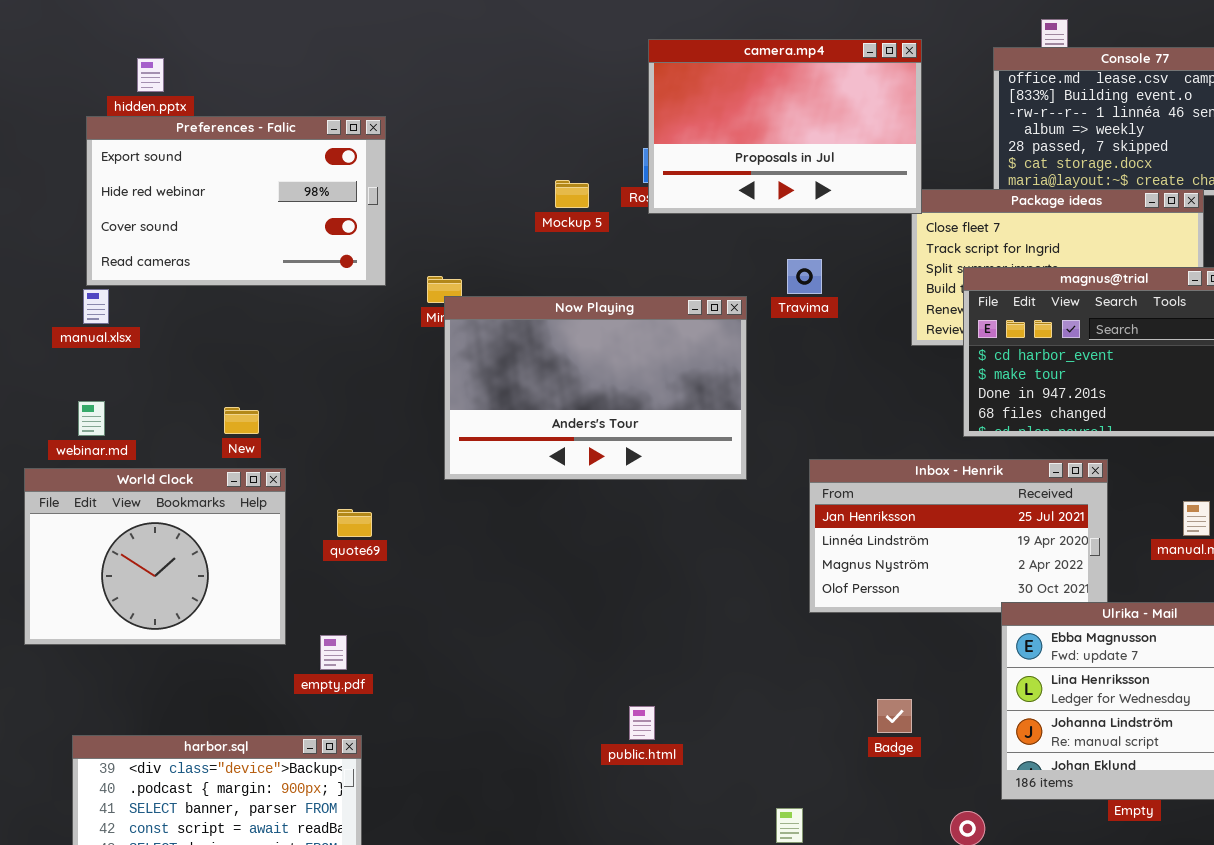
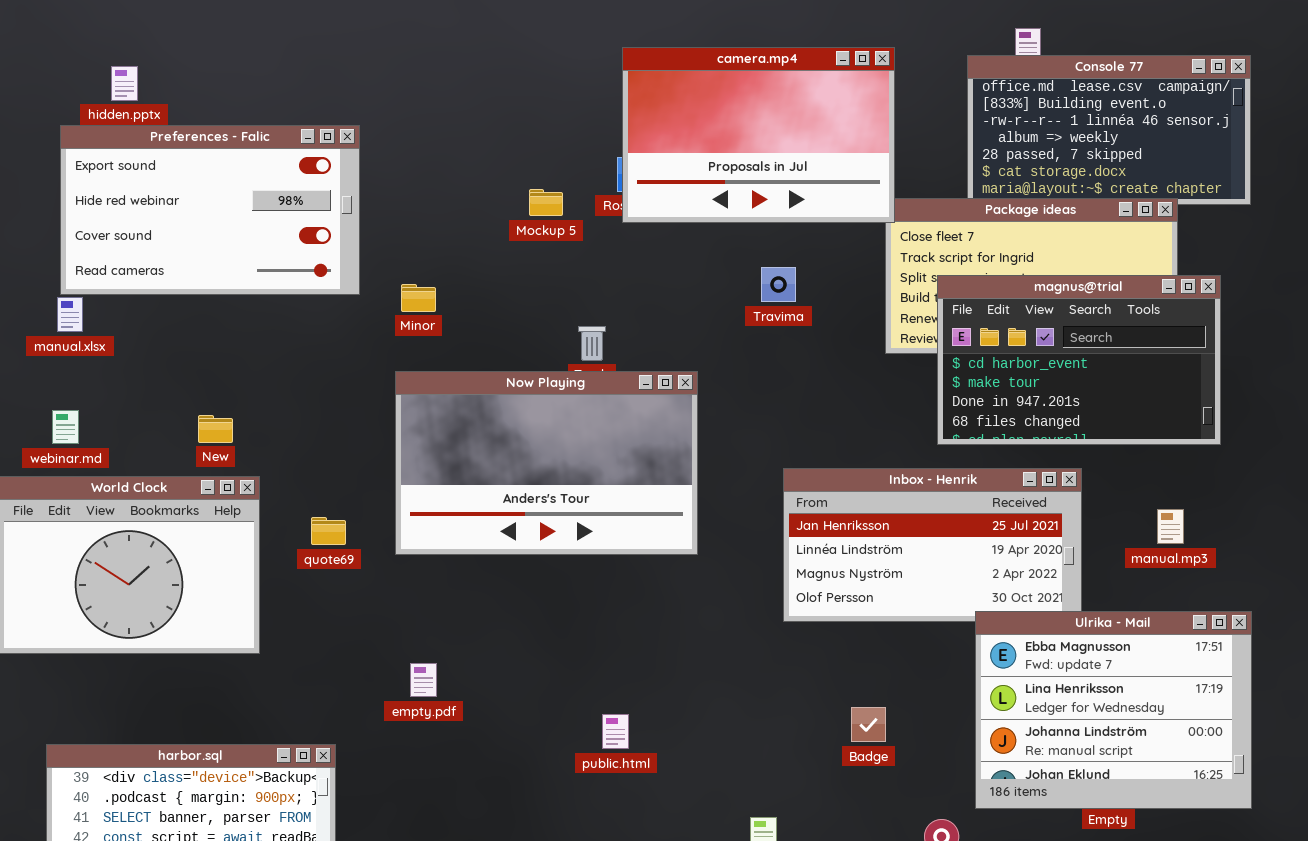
Now Playing: [444,296,747,480] -> [395,371,698,555], moved
empty.pdf: [320,635,347,670] -> [410,663,437,697], moved

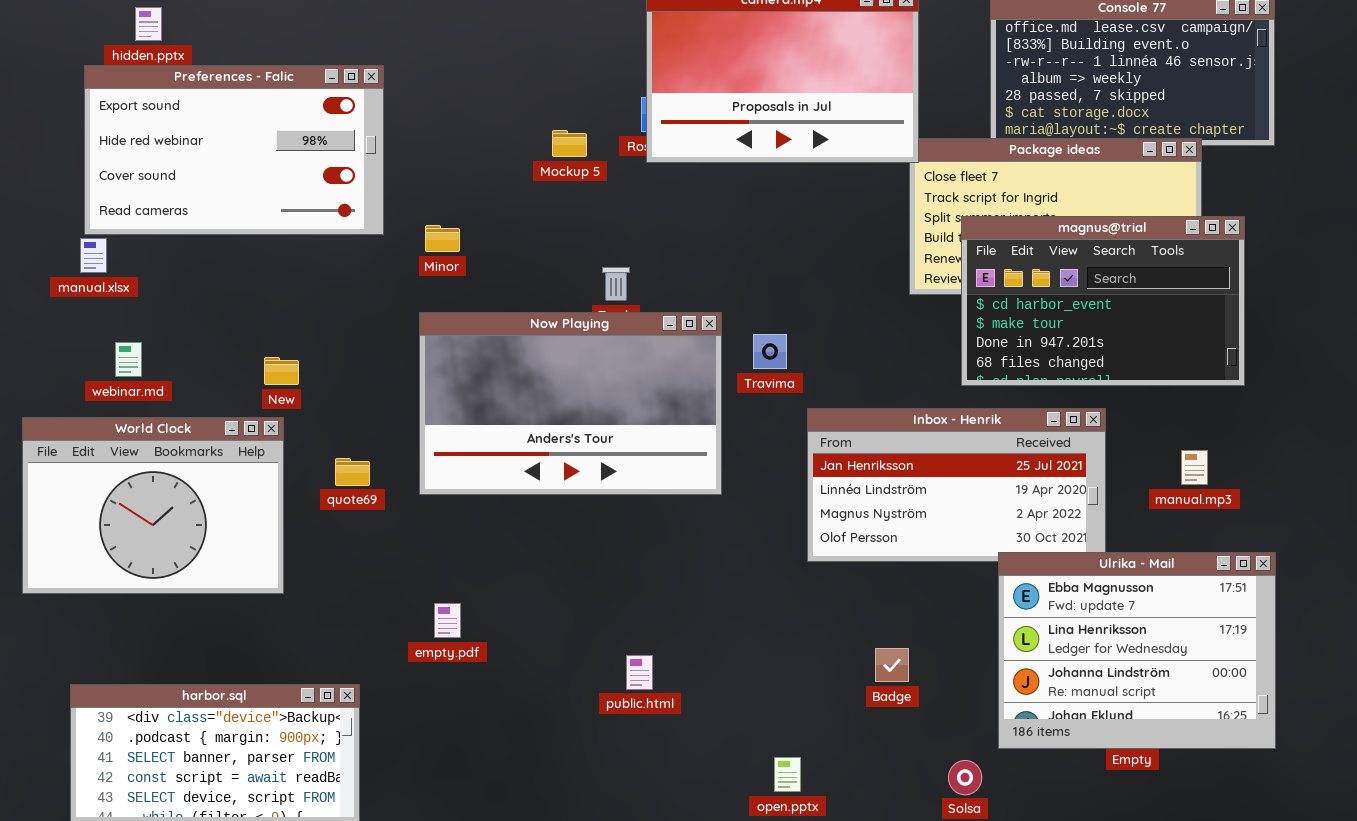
Travima: [761,267,796,302] -> [753,334,787,369], moved
webinar.md: [52,410,79,444] -> [115,342,142,377], moved
New: [198,415,233,443] -> [264,357,299,385], moved

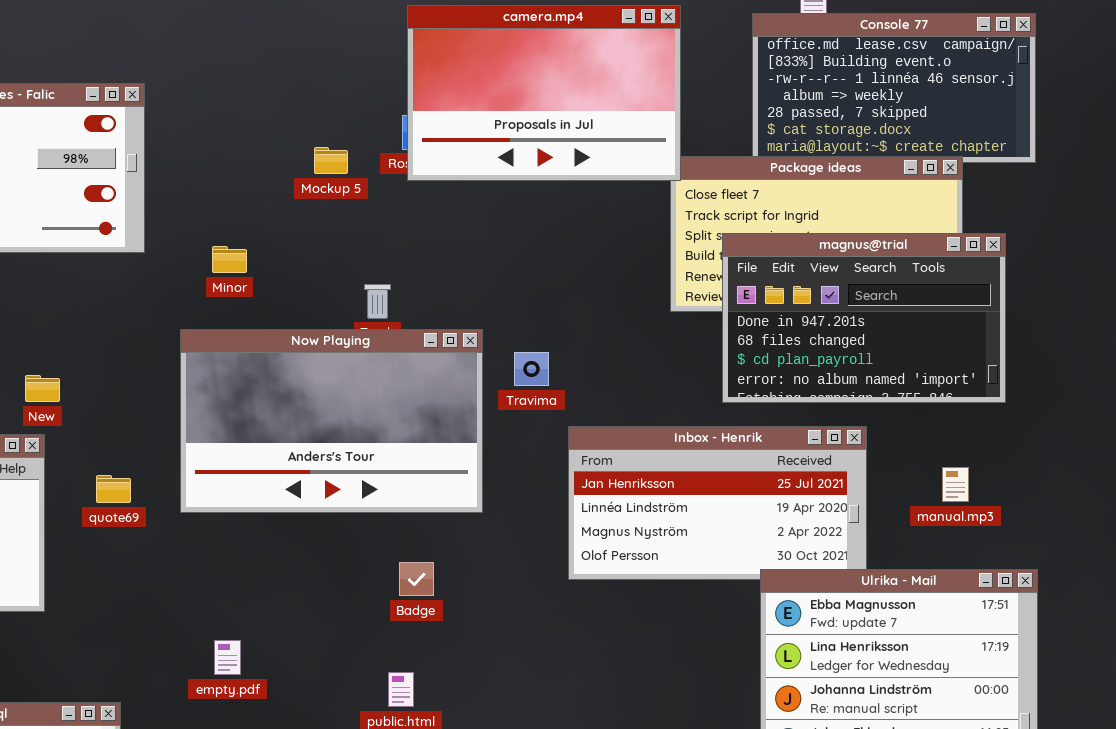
magnus@trial: [961,216,1245,386] -> [722,233,1006,403], scrolled down 2 rows
Minor: [425,225,460,252] -> [212,246,247,273], moved
empty.pdf: [434,603,461,638] -> [214,640,241,675], moved
Badge: [875,648,909,682] -> [399,562,434,596], moved

